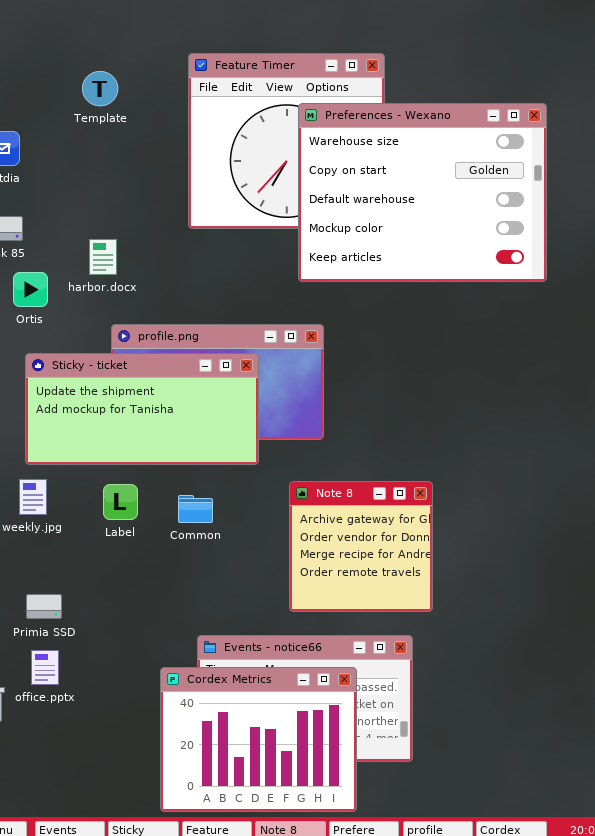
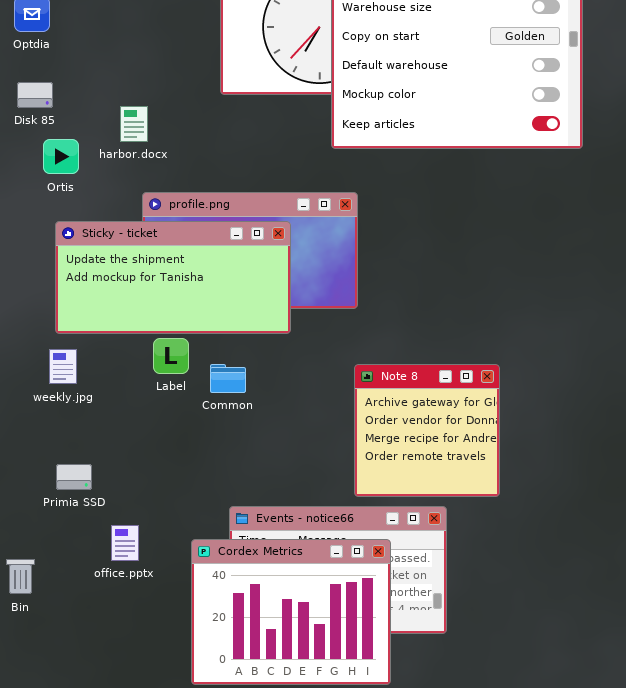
Note 8: [289,481,433,612] -> [354,364,500,497], moved
Label: [103,484,138,520] -> [153,338,189,374], moved
office.pptx: [31,650,59,685] -> [111,525,139,561], moved

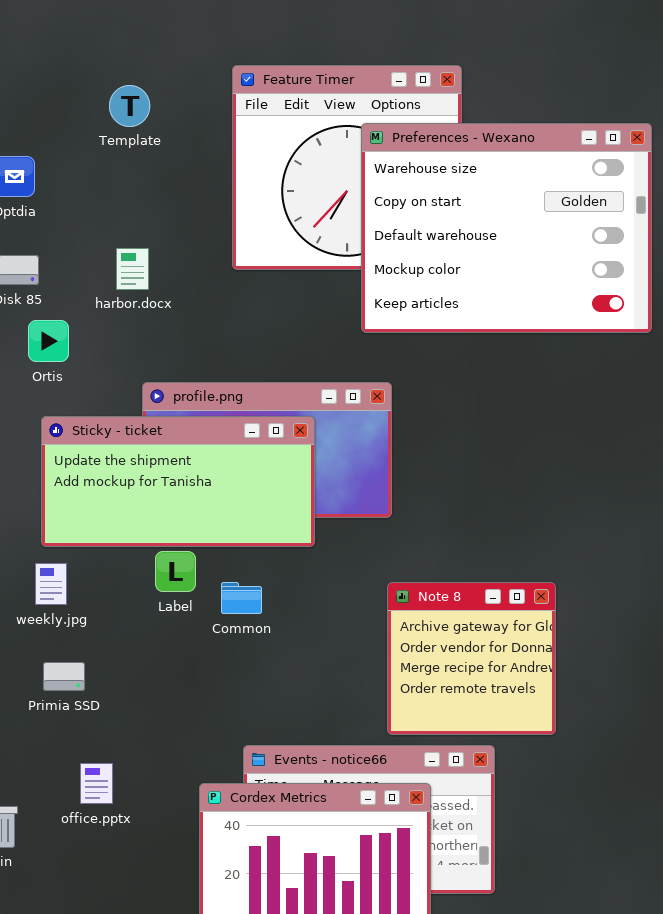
harbor.docx: [120,106,148,142] -> [116,248,149,290], moved
Primia SSD: [56,464,92,490] -> [43,662,85,691], moved
office.pptx: [111,525,139,561] -> [80,763,113,804], moved

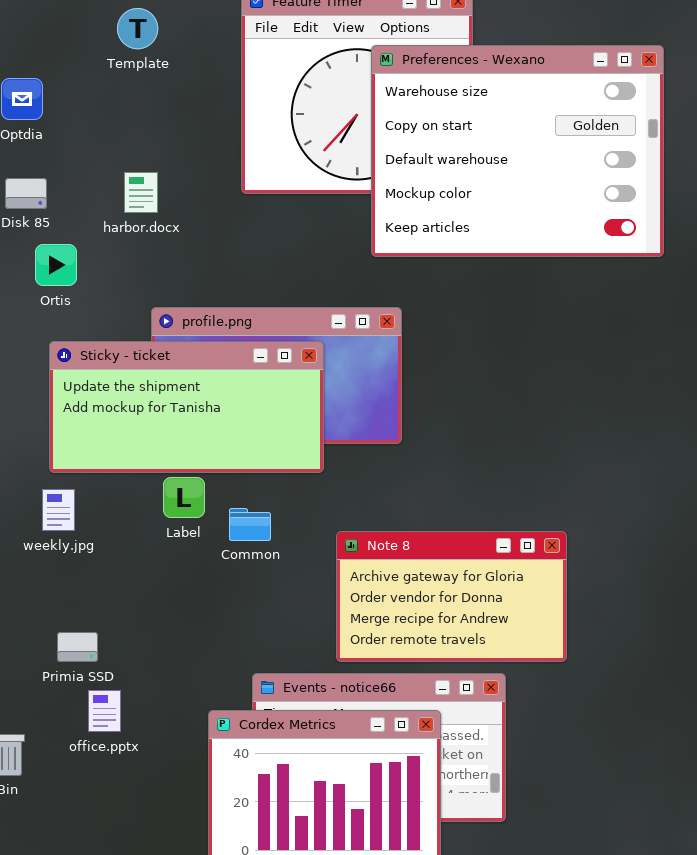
Note 8: [387,582,556,735] -> [336,531,567,662], resized
Primia SSD: [43,662,85,691] -> [57,632,98,662], moved

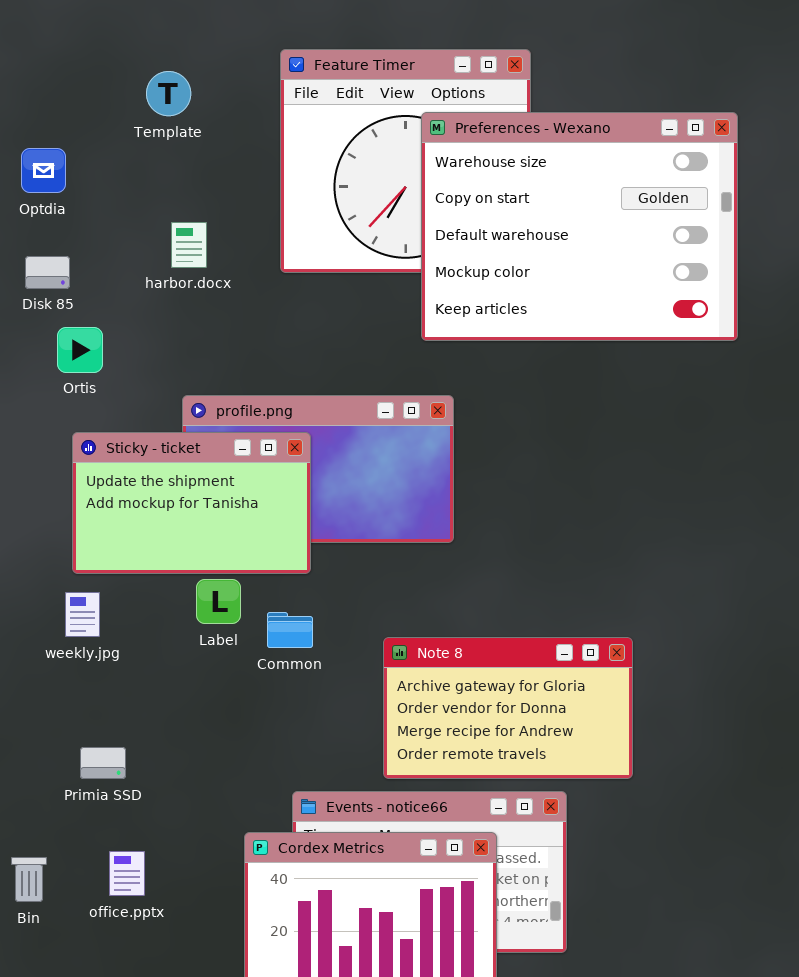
harbor.docx: [124,172,158,213] -> [171,222,207,268], moved
Sticky - ticket: [49,341,324,473] -> [72,432,311,574], resized
office.pptx: [88,690,121,732] -> [109,851,145,896], moved

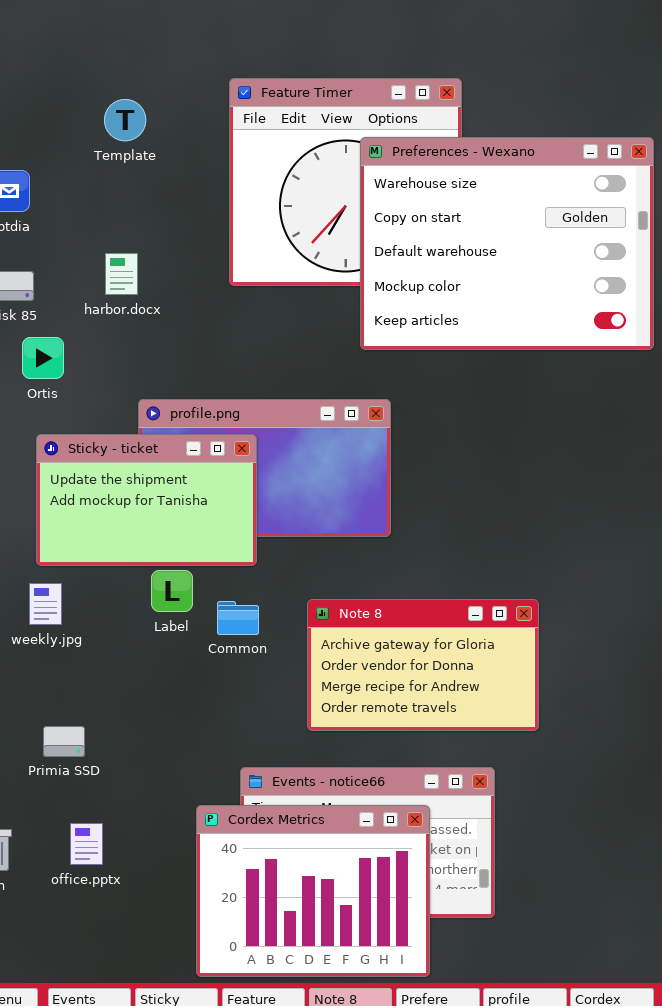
harbor.docx: [171,222,207,268] -> [105,253,138,295], moved
Note 8: [383,637,633,779] -> [307,599,539,731], moved

